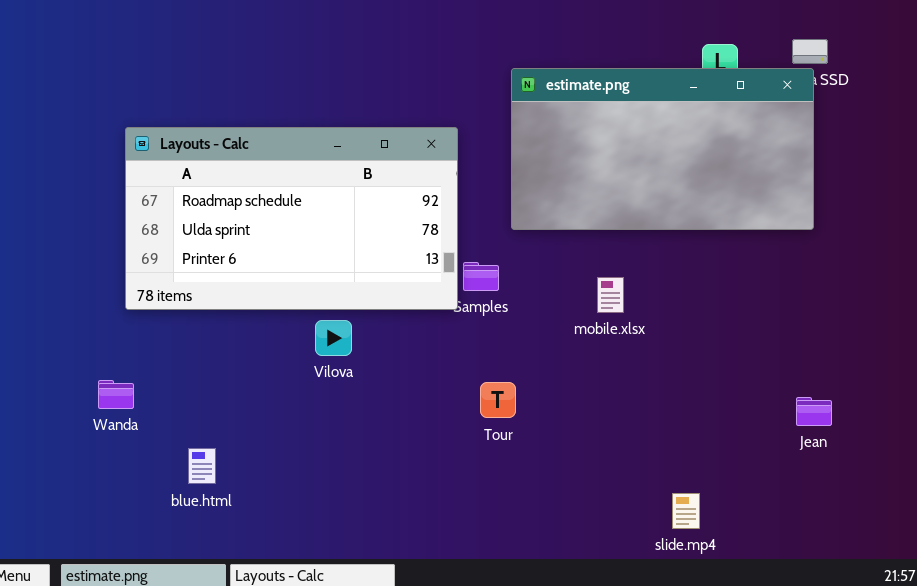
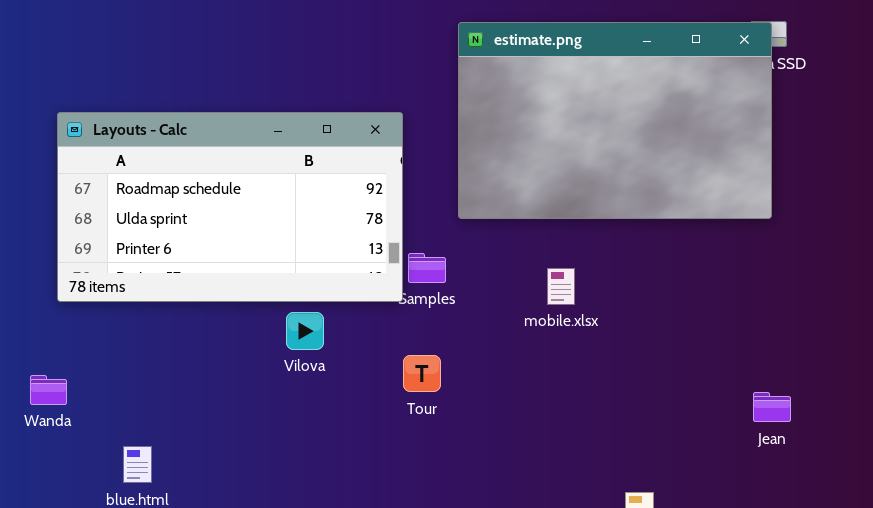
estimate.png: [511,68,814,230] -> [458,22,772,219], resized
Vilova: [315,320,352,356] -> [286,312,324,350], moved
Tour: [480,382,516,418] -> [403,355,441,392], moved

